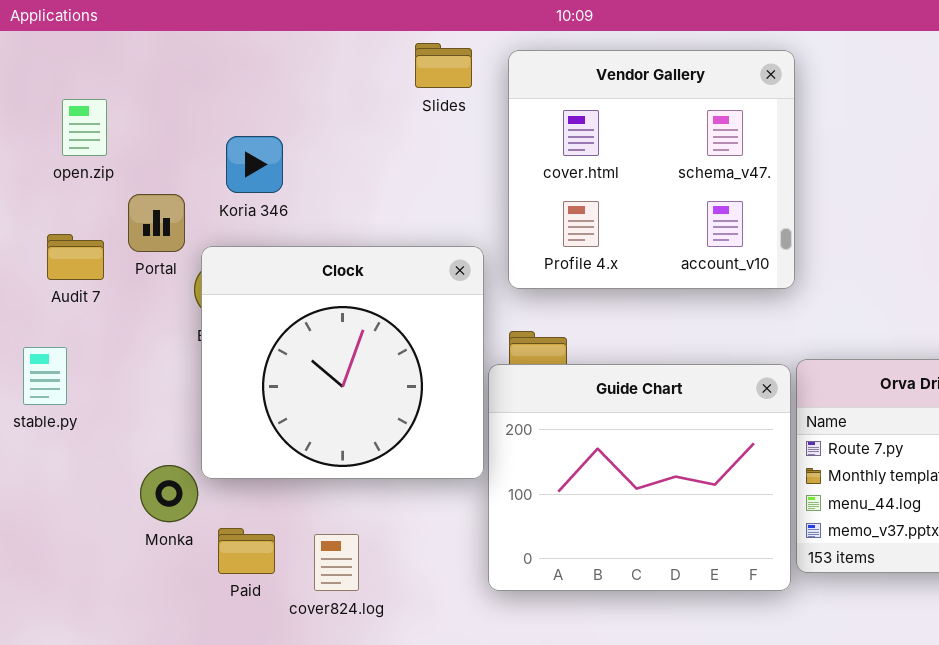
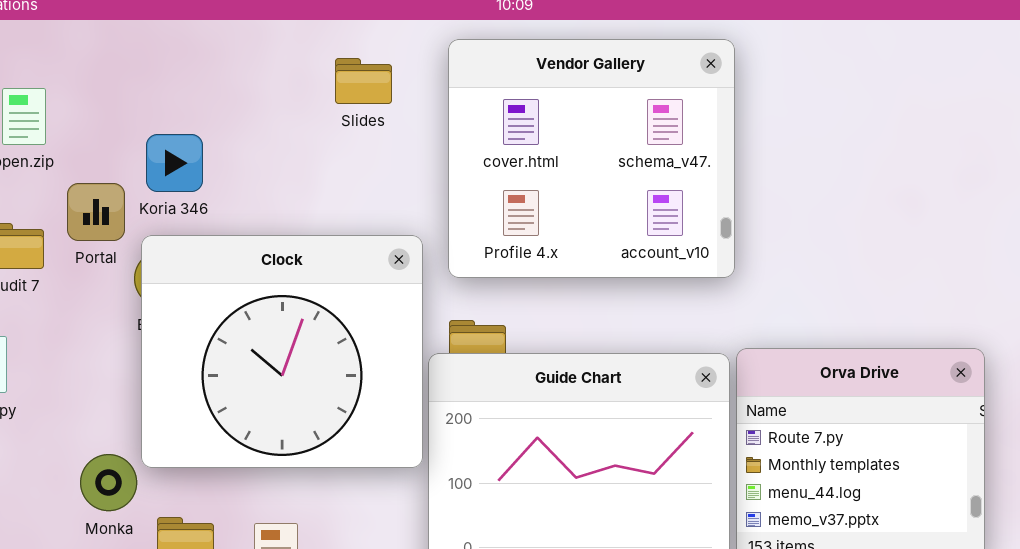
Slides: [415,43,472,88] -> [335,58,392,104], moved
Koria 346: [226,136,283,193] -> [146,134,203,192], moved

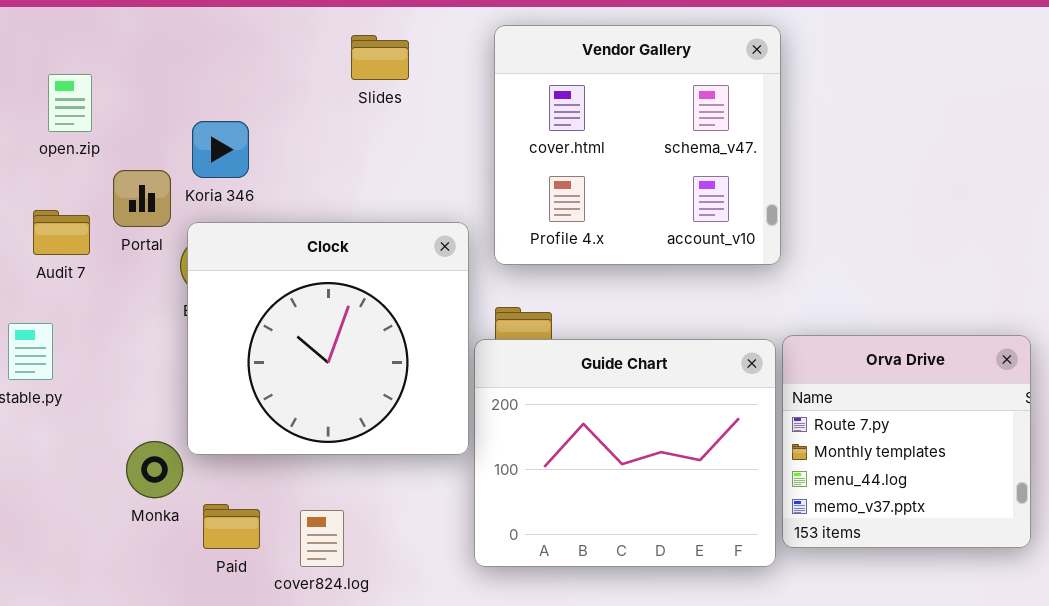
Slides: [335,58,392,104] -> [351,35,409,80], moved

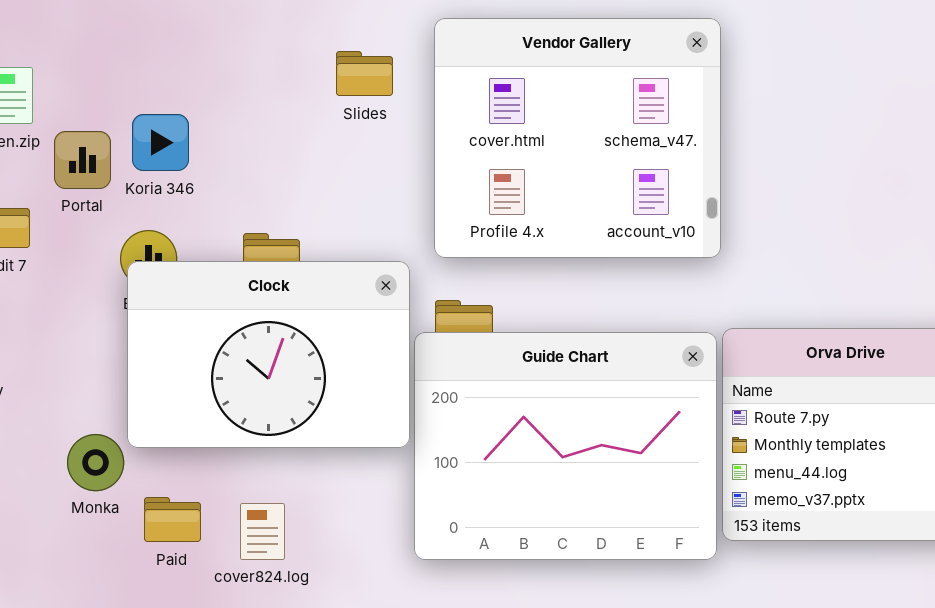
Slides: [351,35,409,80] -> [336,51,393,96], moved
Portal: [113,170,171,227] -> [54,131,111,189], moved
Clock: [187,222,469,455] -> [127,261,410,448], resized

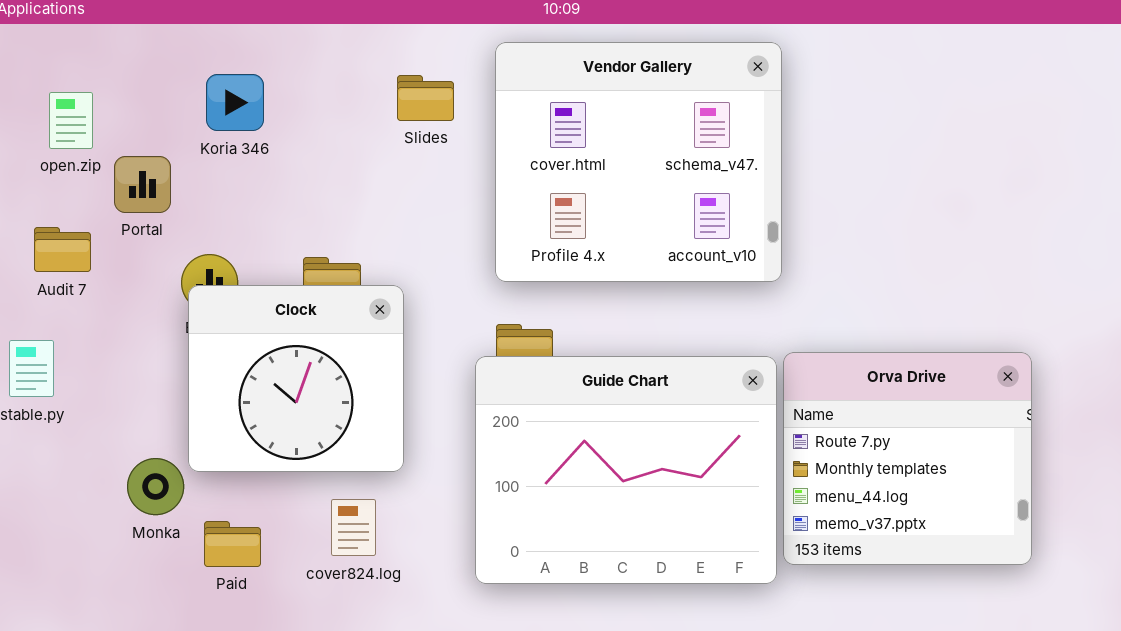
Koria 346: [132,114,189,171] -> [206,74,264,131], moved
Clock: [127,261,410,448] -> [188,285,404,472], resized
cover824.log: [240,503,285,560] -> [331,499,376,556], moved

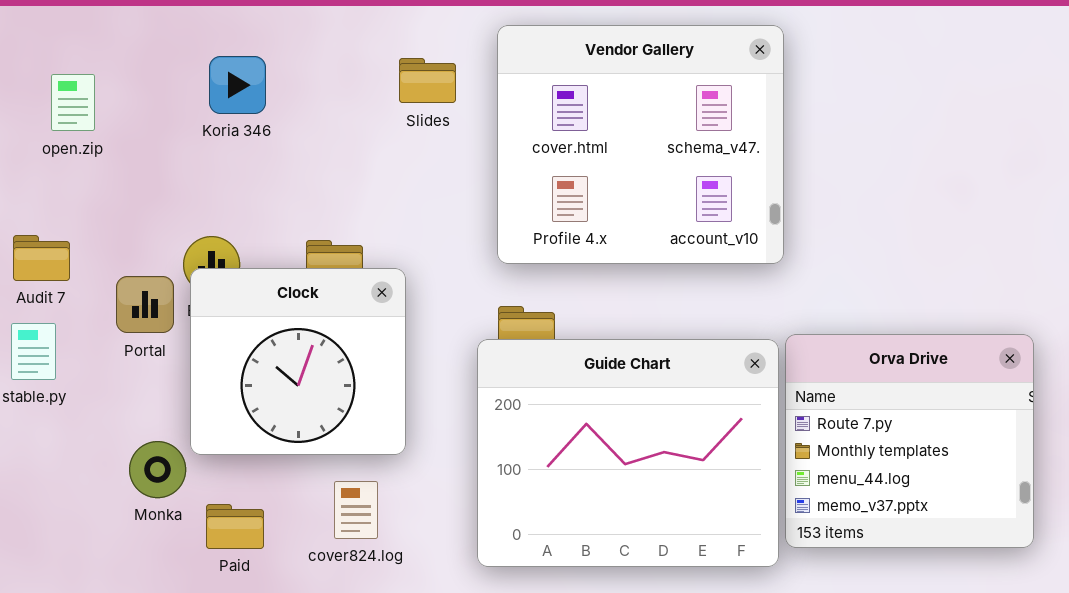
Portal: [114,156,171,213] -> [116,276,174,333], moved
Audit 7: [34,227,91,272] -> [13,235,70,281], moved

